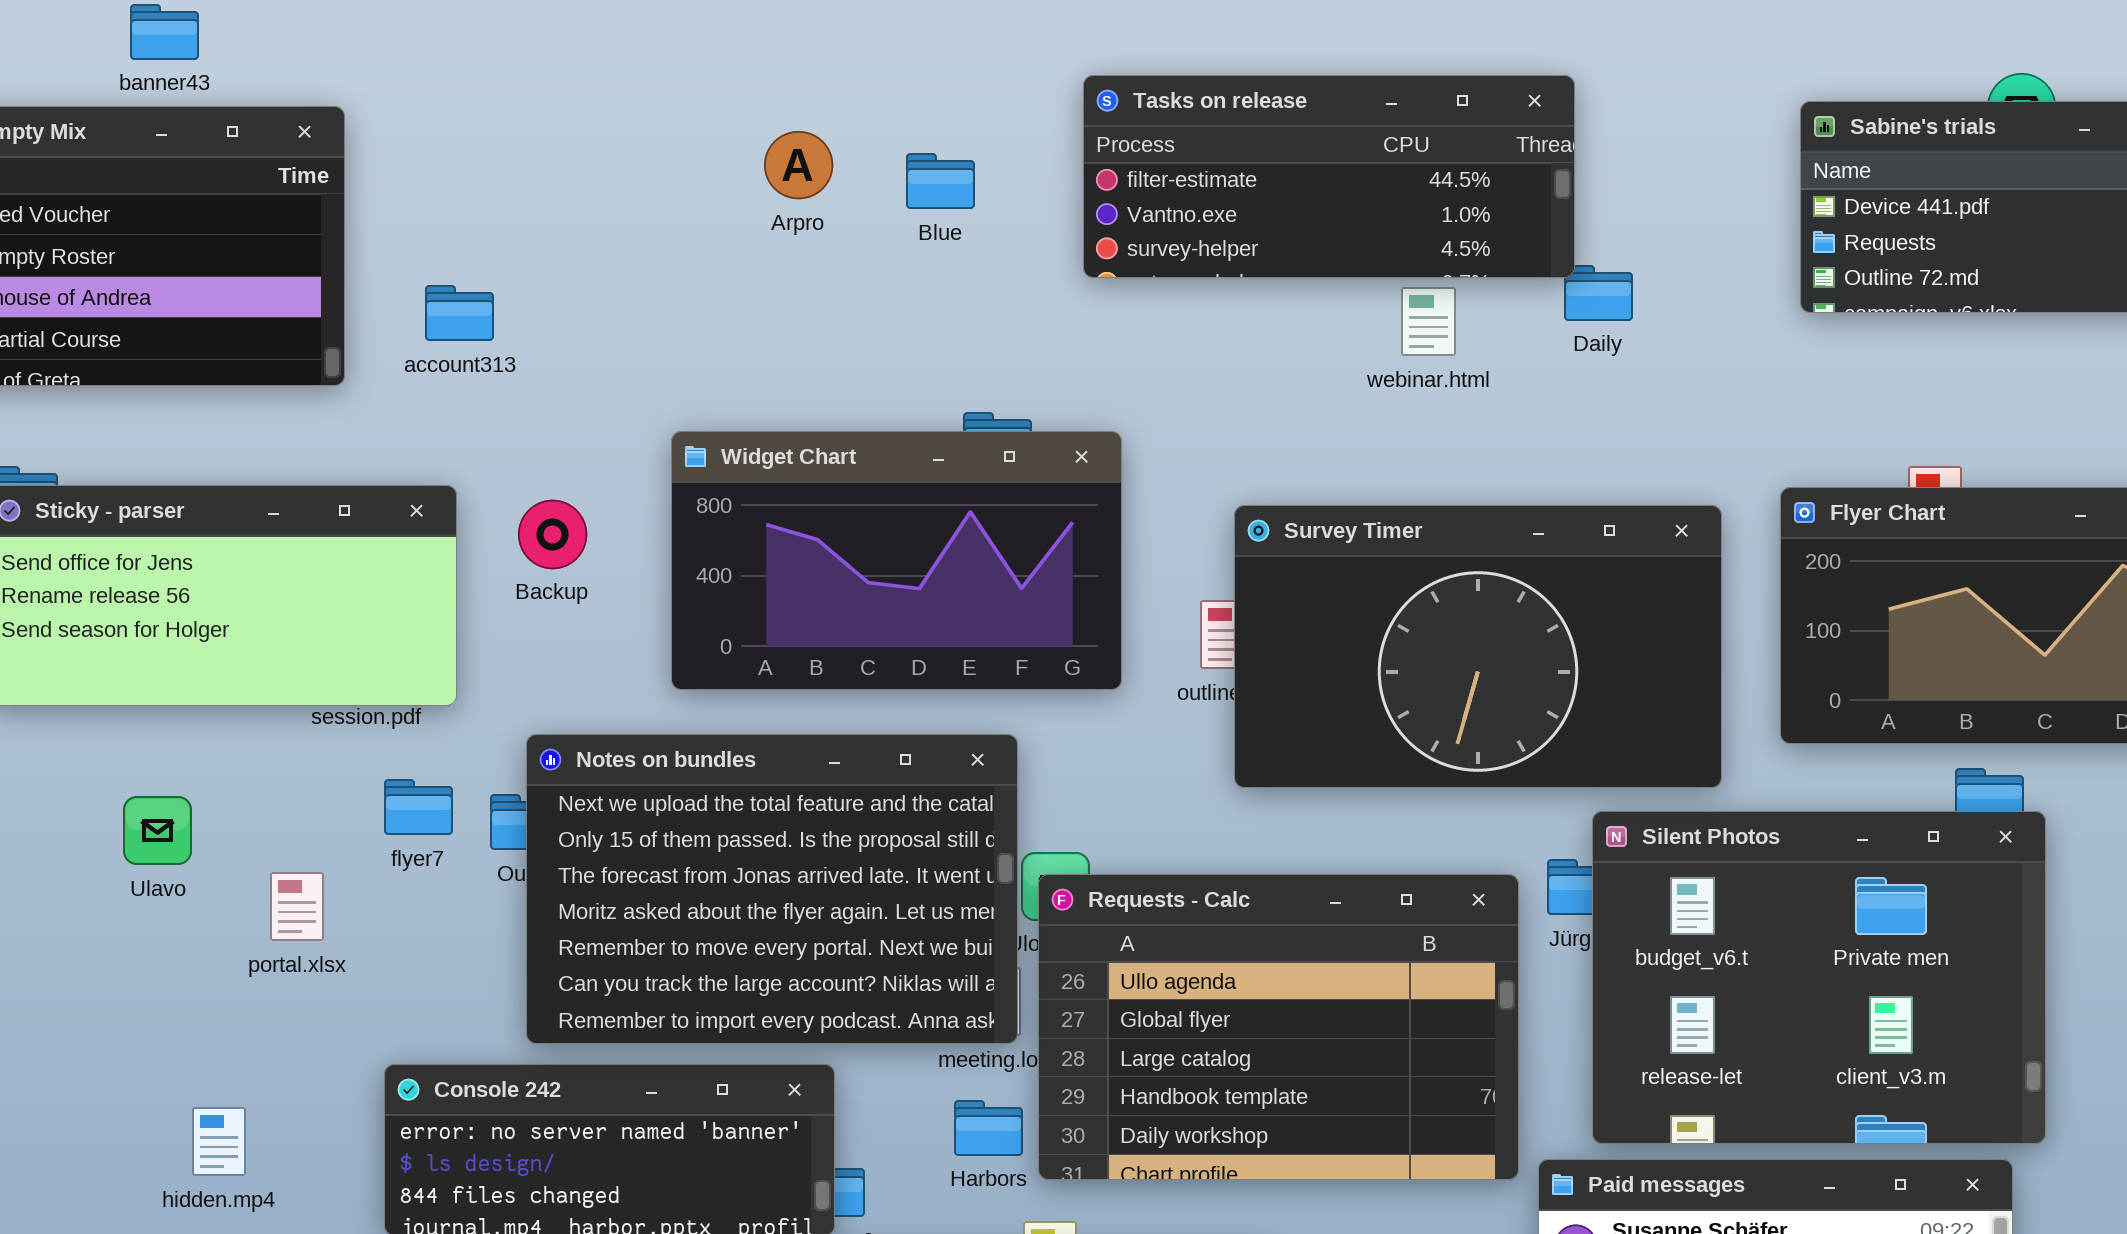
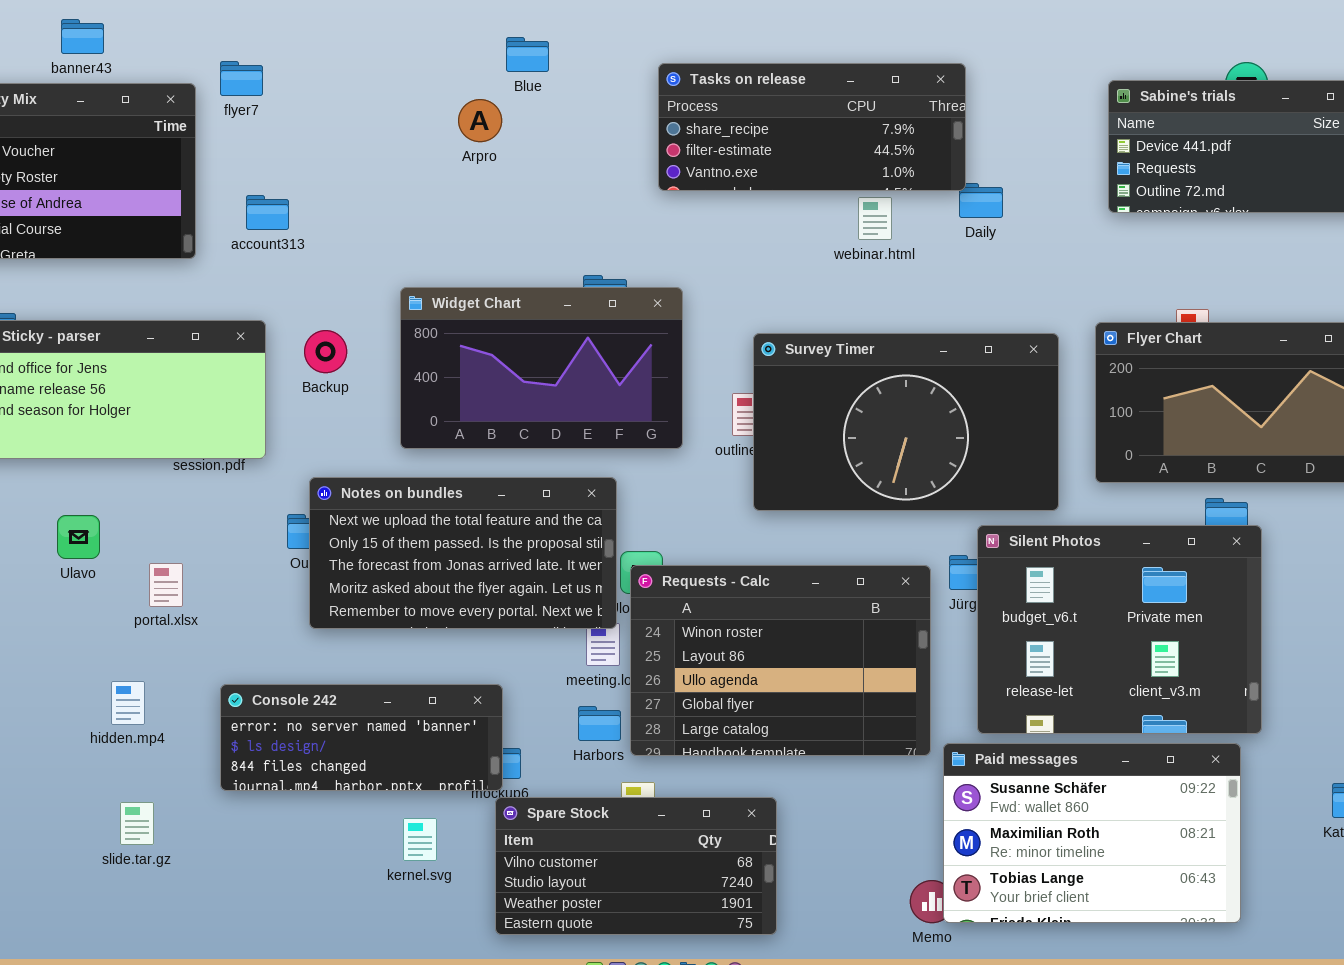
Tasks on release: [1083,75,1575,278] -> [658,63,966,191], scrolled up 1 row
Blue: [906,153,975,209] -> [506,37,549,72], moved
Notes on bundles: [526,734,1018,1044] -> [309,477,617,629], resized
flyer7: [384,779,453,835] -> [220,61,263,96], moved
Requests - Calc: [1038,874,1519,1180] -> [630,565,931,756], scrolled up 2 rows
hidden.mp4: [192,1107,246,1176] -> [111,681,145,725], moved

